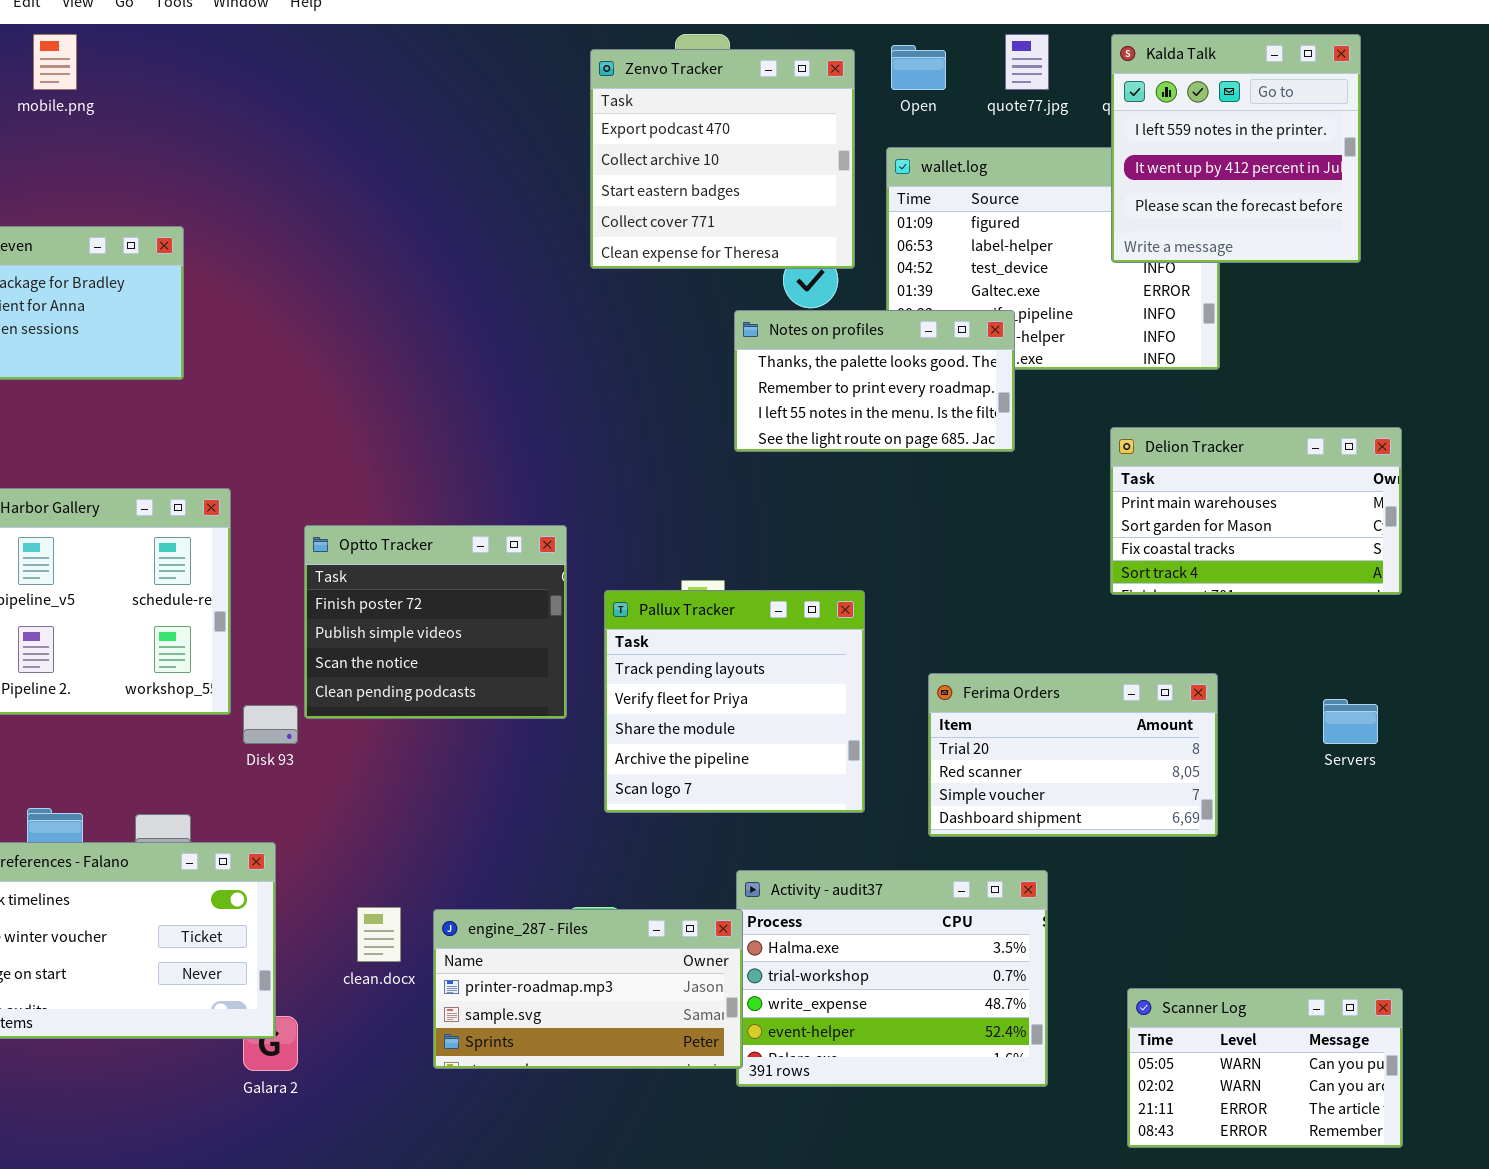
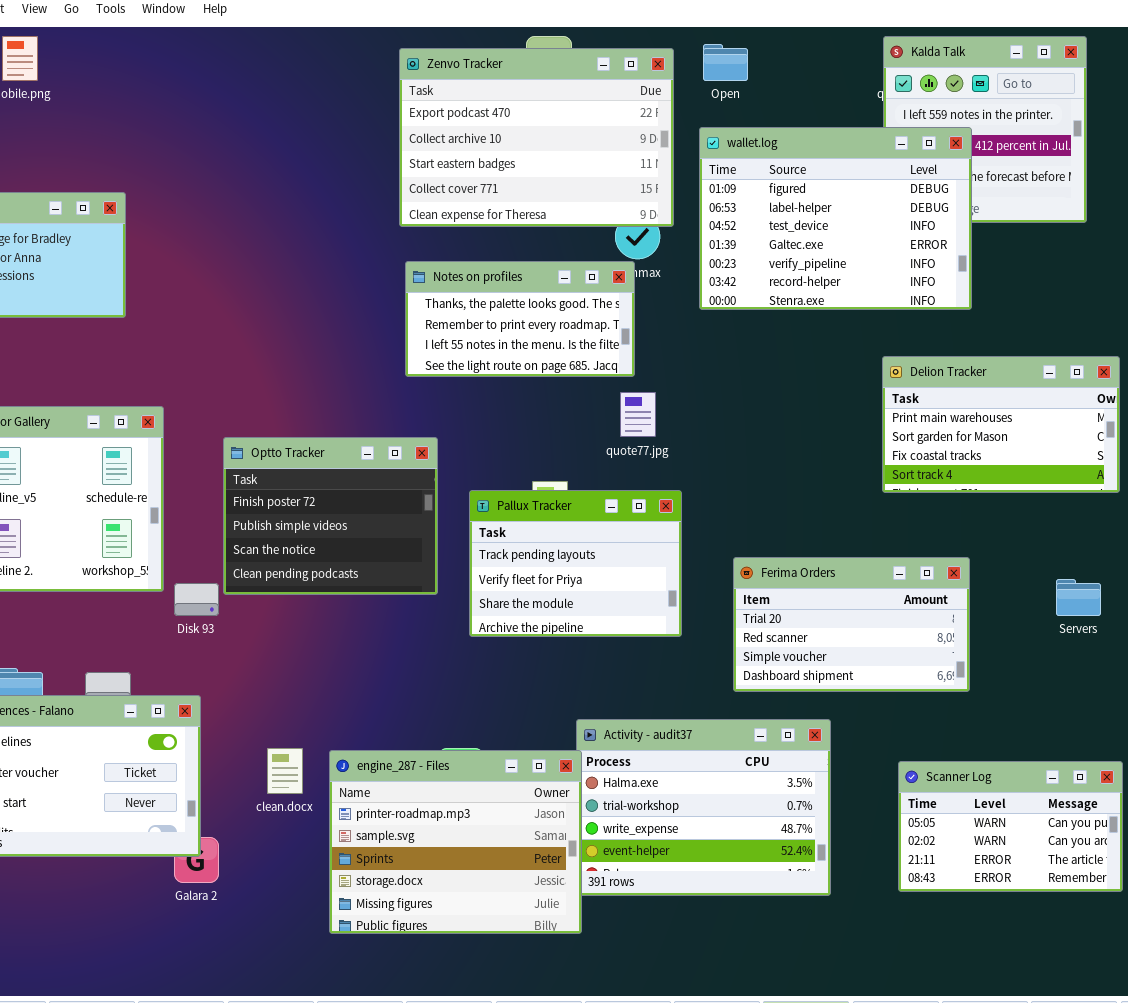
quote77.jpg: [1005,34,1049,90] -> [620,392,656,437], moved
Zenvo Tracker: [590,49,855,269] -> [399,48,674,227], resized
wallet.log: [886,147,1220,370] -> [699,127,972,310], raised
Notes on profiles: [734,310,1015,452] -> [405,261,635,377], moved
Pallux Tracker: [604,590,865,813] -> [469,490,682,637], resized
engine_287 - Files: [433,909,743,1069] -> [329,750,582,934], resized
Scanner Log: [1127,988,1403,1148] -> [898,761,1123,892], moved

